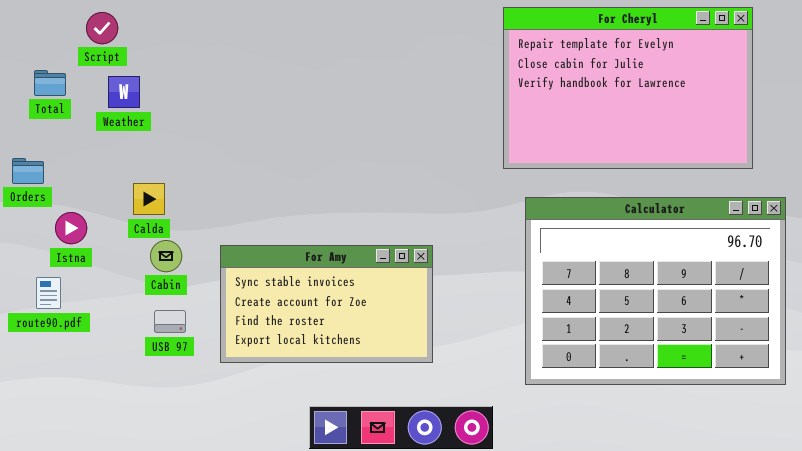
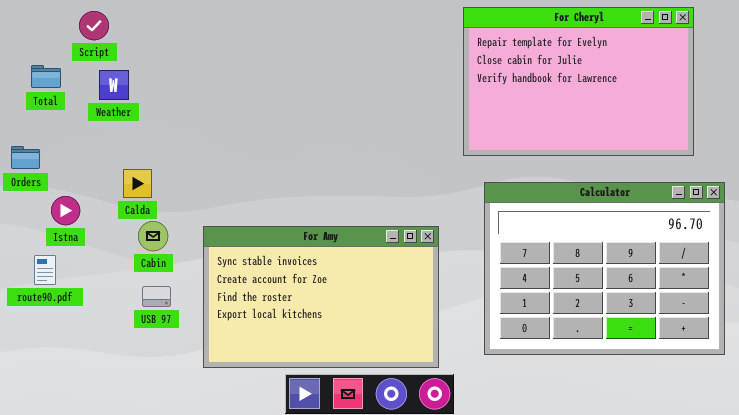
For Amy: [220,245,433,363] -> [203,226,439,368], resized

